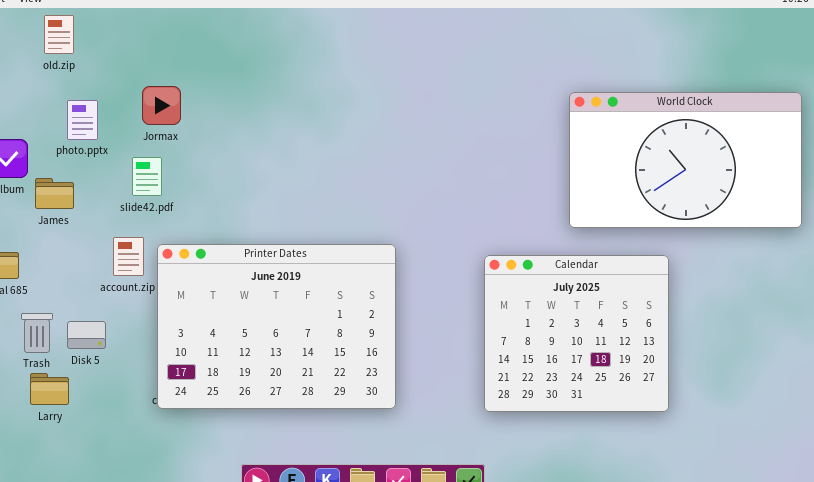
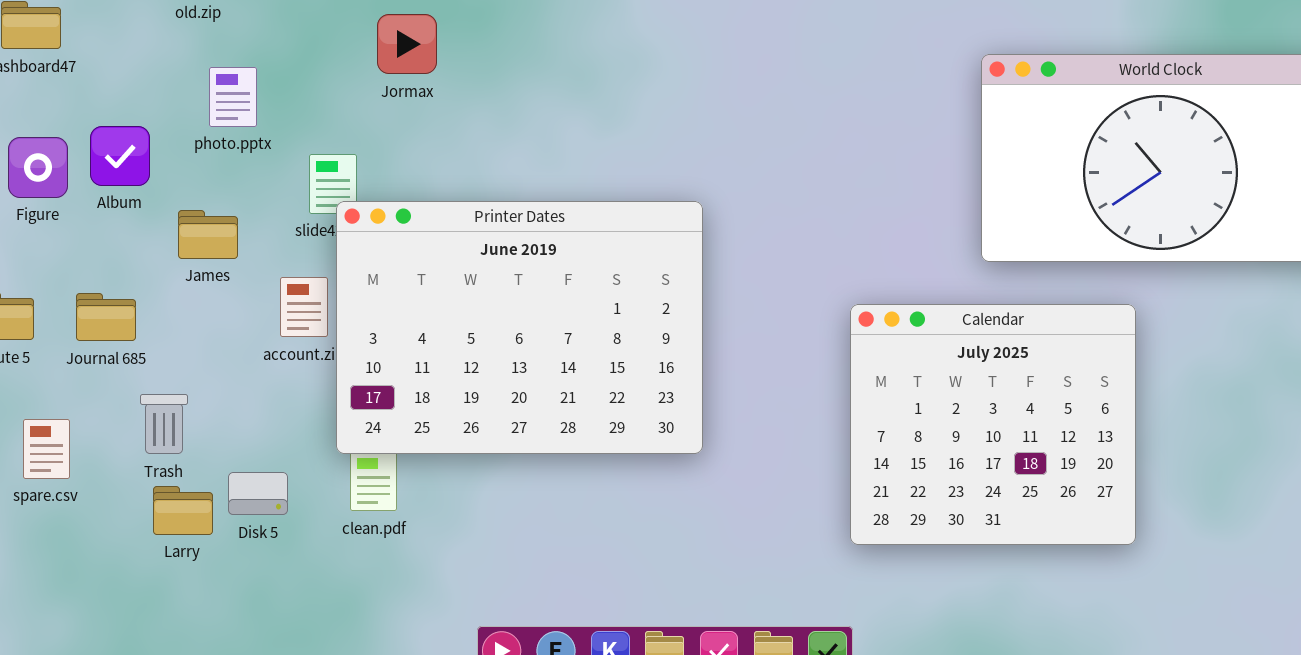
Jormax: [142,86,181,125] -> [377,14,437,74], moved
James: [35,178,74,209] -> [178,210,238,259], moved
Printer Dates: [157,244,396,409] -> [336,201,703,454], moved
Disk 5: [67,321,106,349] -> [228,472,288,515], moved

